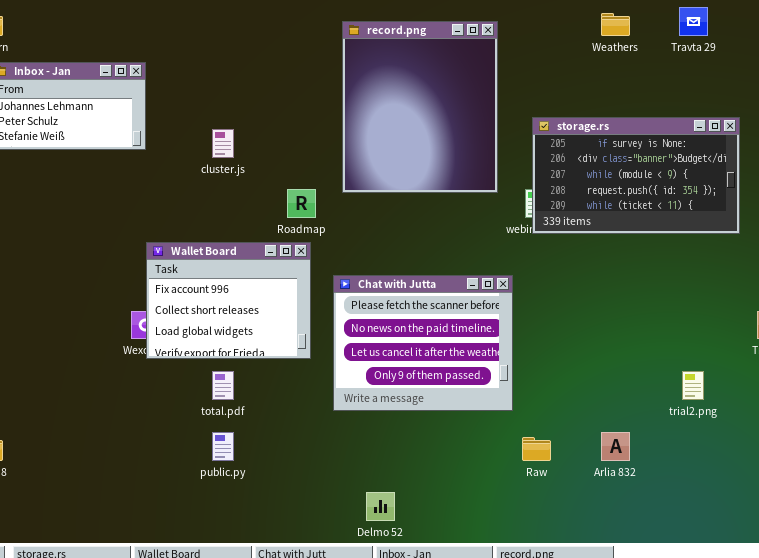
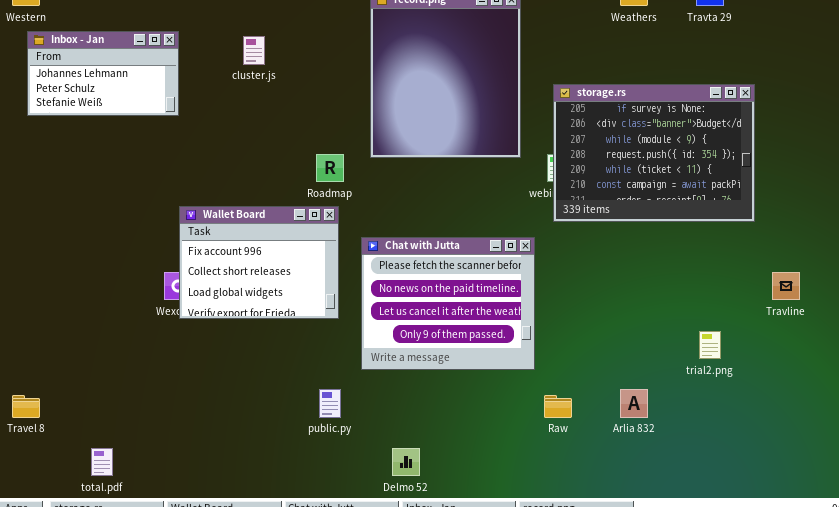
storage.rs: [532,117,740,234] -> [553,84,755,222], resized
cluster.js: [212,129,234,158] -> [243,36,265,65], moved
total.pdf: [212,371,234,400] -> [91,448,113,476], moved
public.py: [212,432,234,461] -> [319,389,341,418], moved

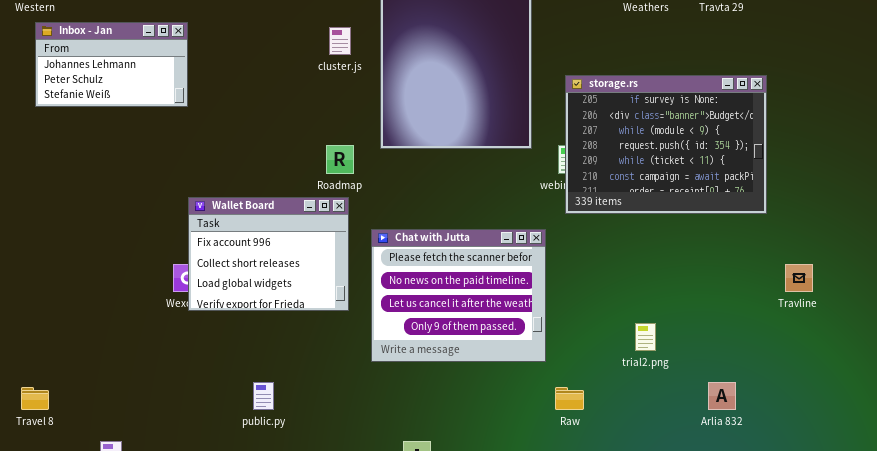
cluster.js: [243,36,265,65] -> [329,27,351,55], moved
trial2.png: [699,331,721,359] -> [635,323,656,351], moved
public.py: [319,389,341,418] -> [253,382,274,410], moved
Arlia 832: [620,389,648,418] -> [708,382,736,410], moved

